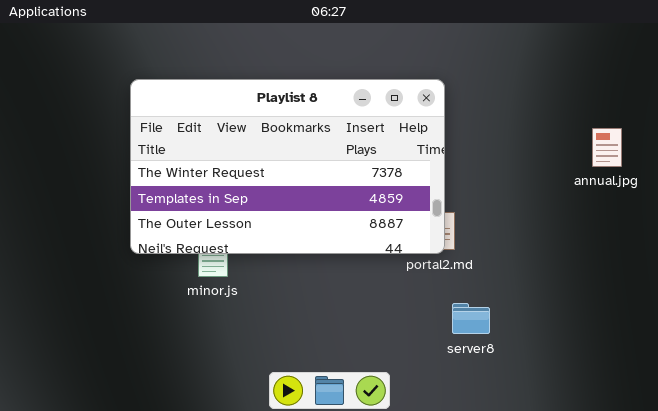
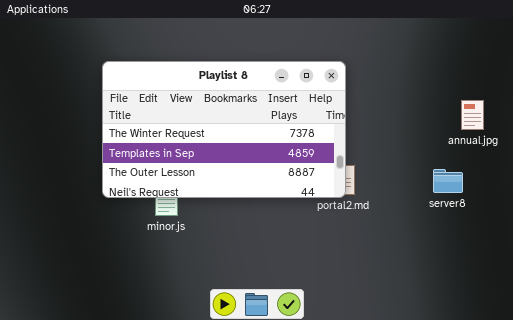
server8: [452,303,490,334] -> [433,169,463,193], moved

